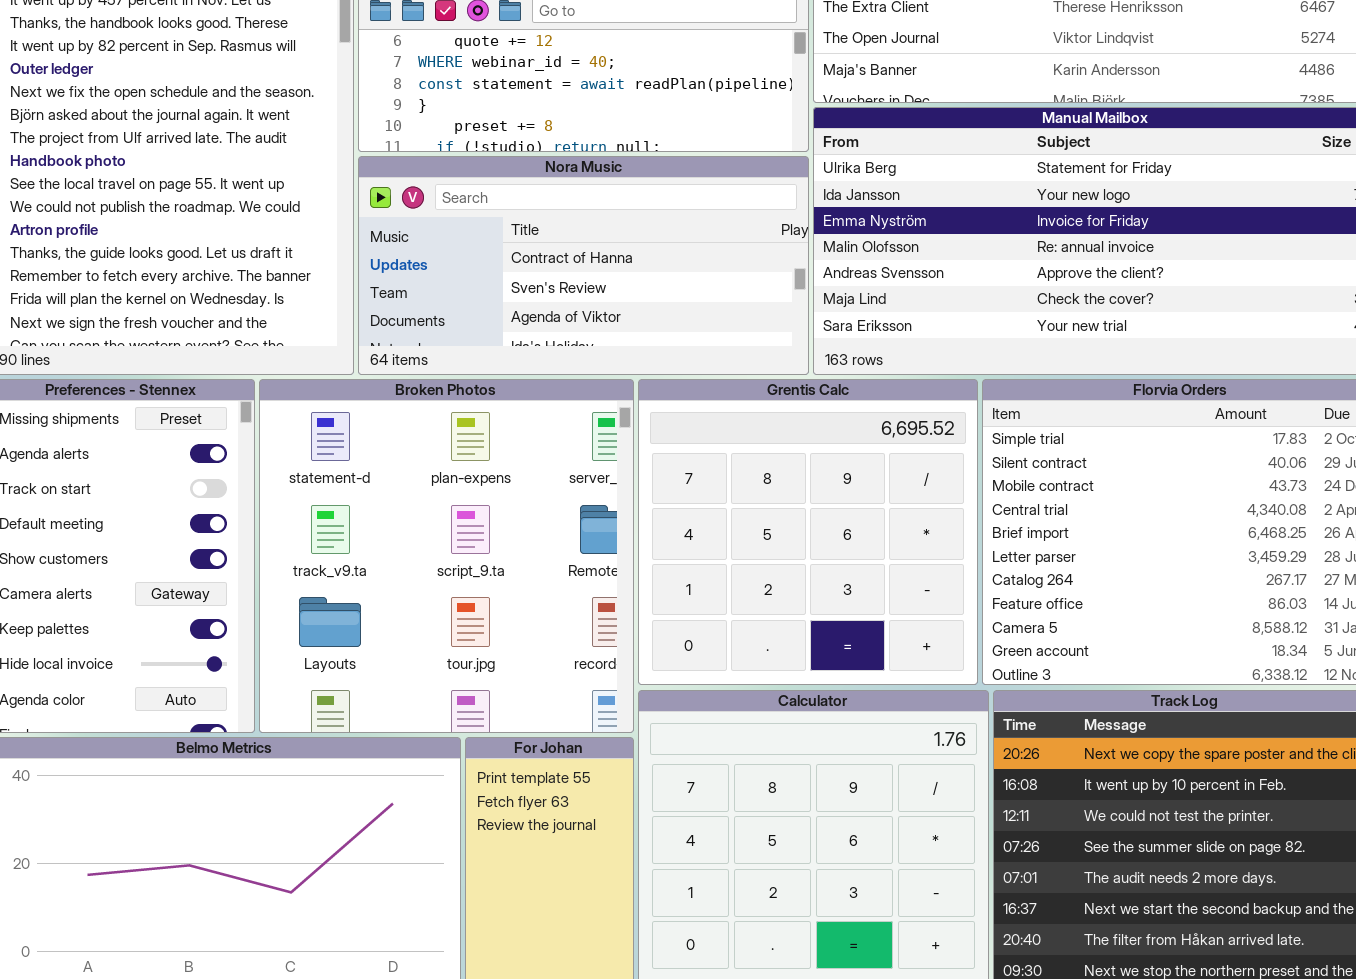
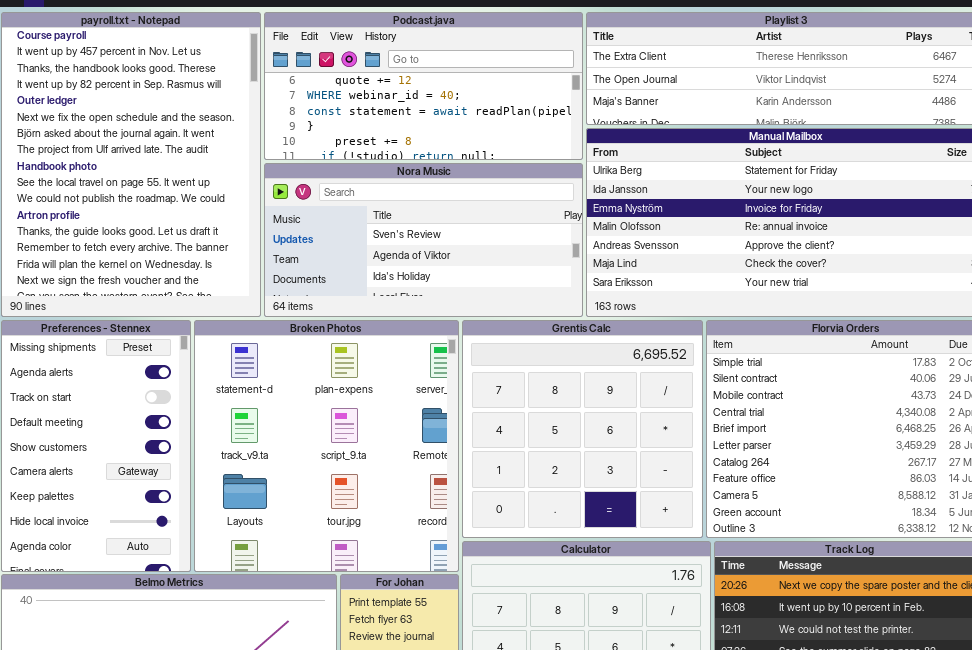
Nora Music: [358,156,809,375] -> [264,163,583,317], scrolled down 1 row

